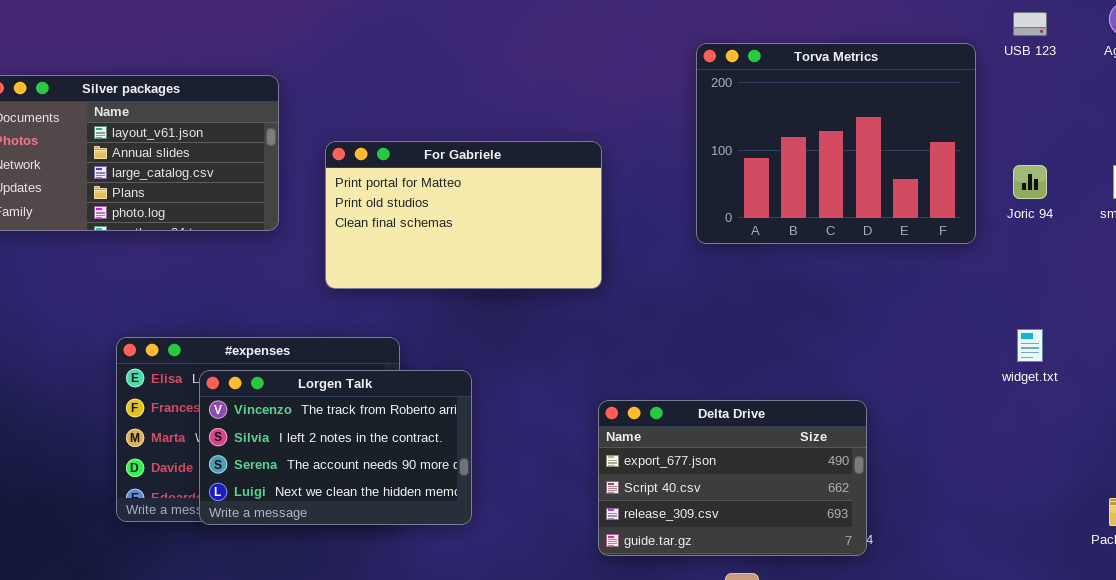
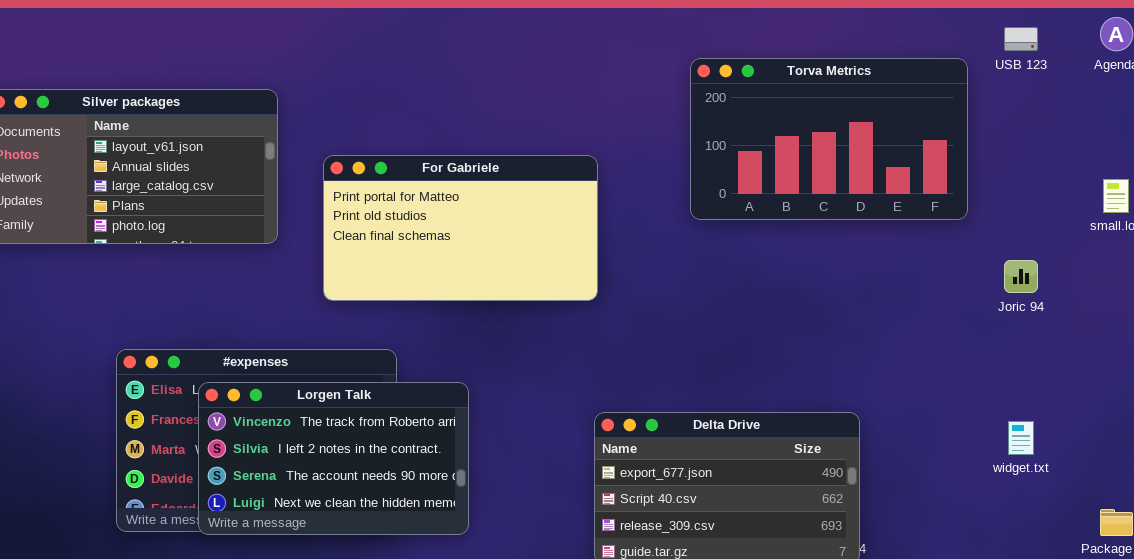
Torva Metrics: [696,43,976,244] -> [690,58,968,220], resized
Joric 94: [1013,165,1047,199] -> [1004,260,1038,293], moved
widget.txt: [1017,329,1043,362] -> [1008,421,1034,455], moved

